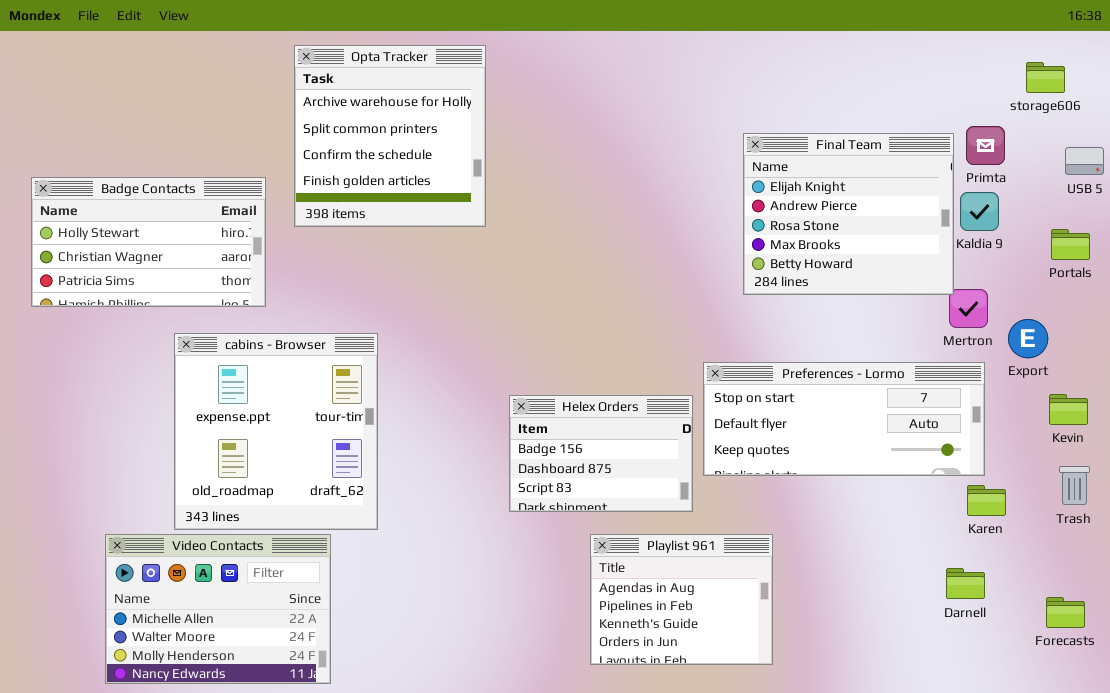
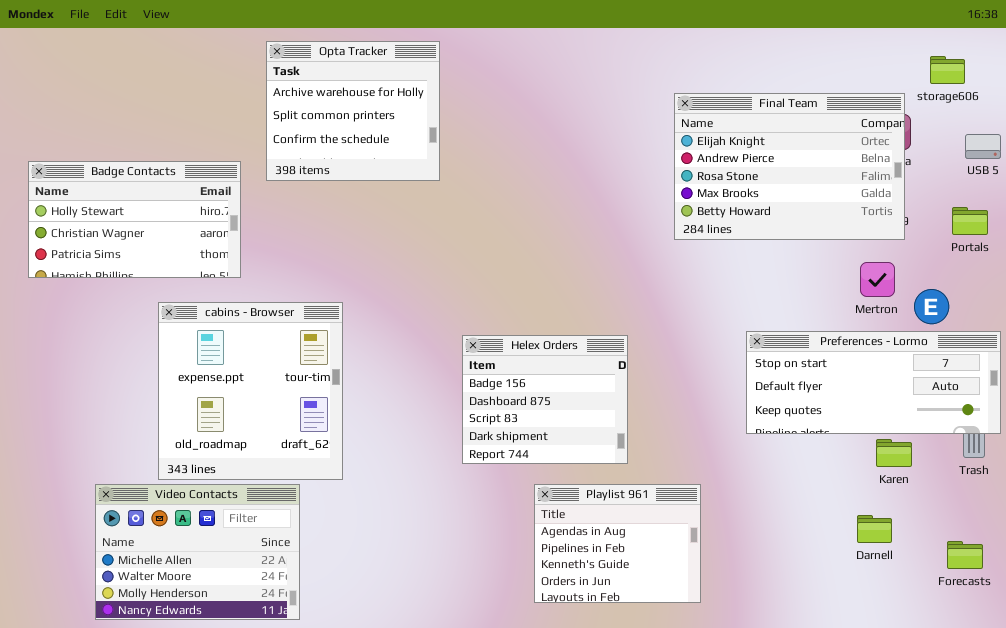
Opta Tracker: [294,45,486,227] -> [266,41,440,181], resized
Final Team: [743,133,954,295] -> [674,93,905,240], moved, resized
Preferences - Lormo: [703,362,985,476] -> [746,331,1001,434], moved
Helex Orders: [509,395,693,512] -> [462,335,628,464], resized

